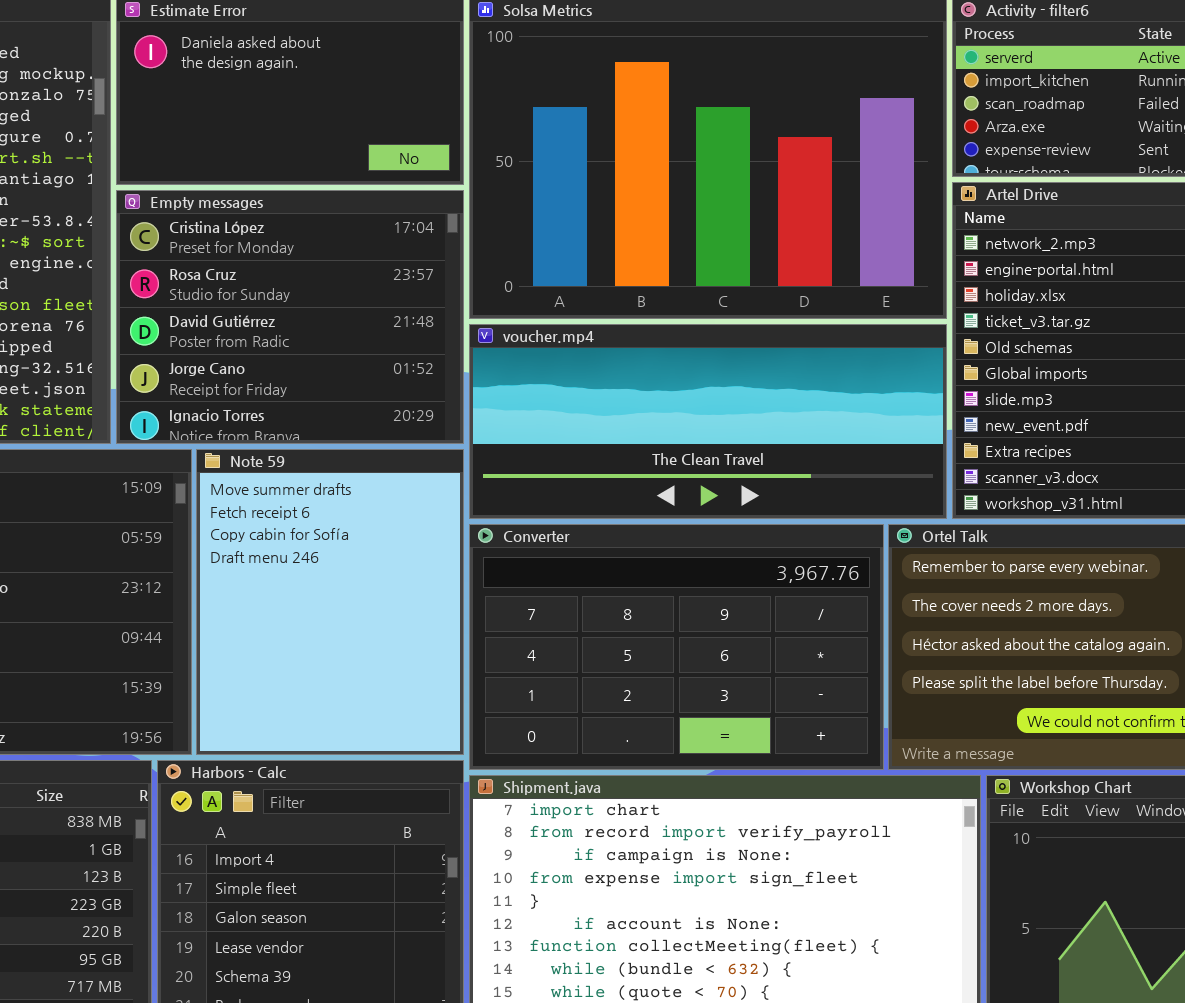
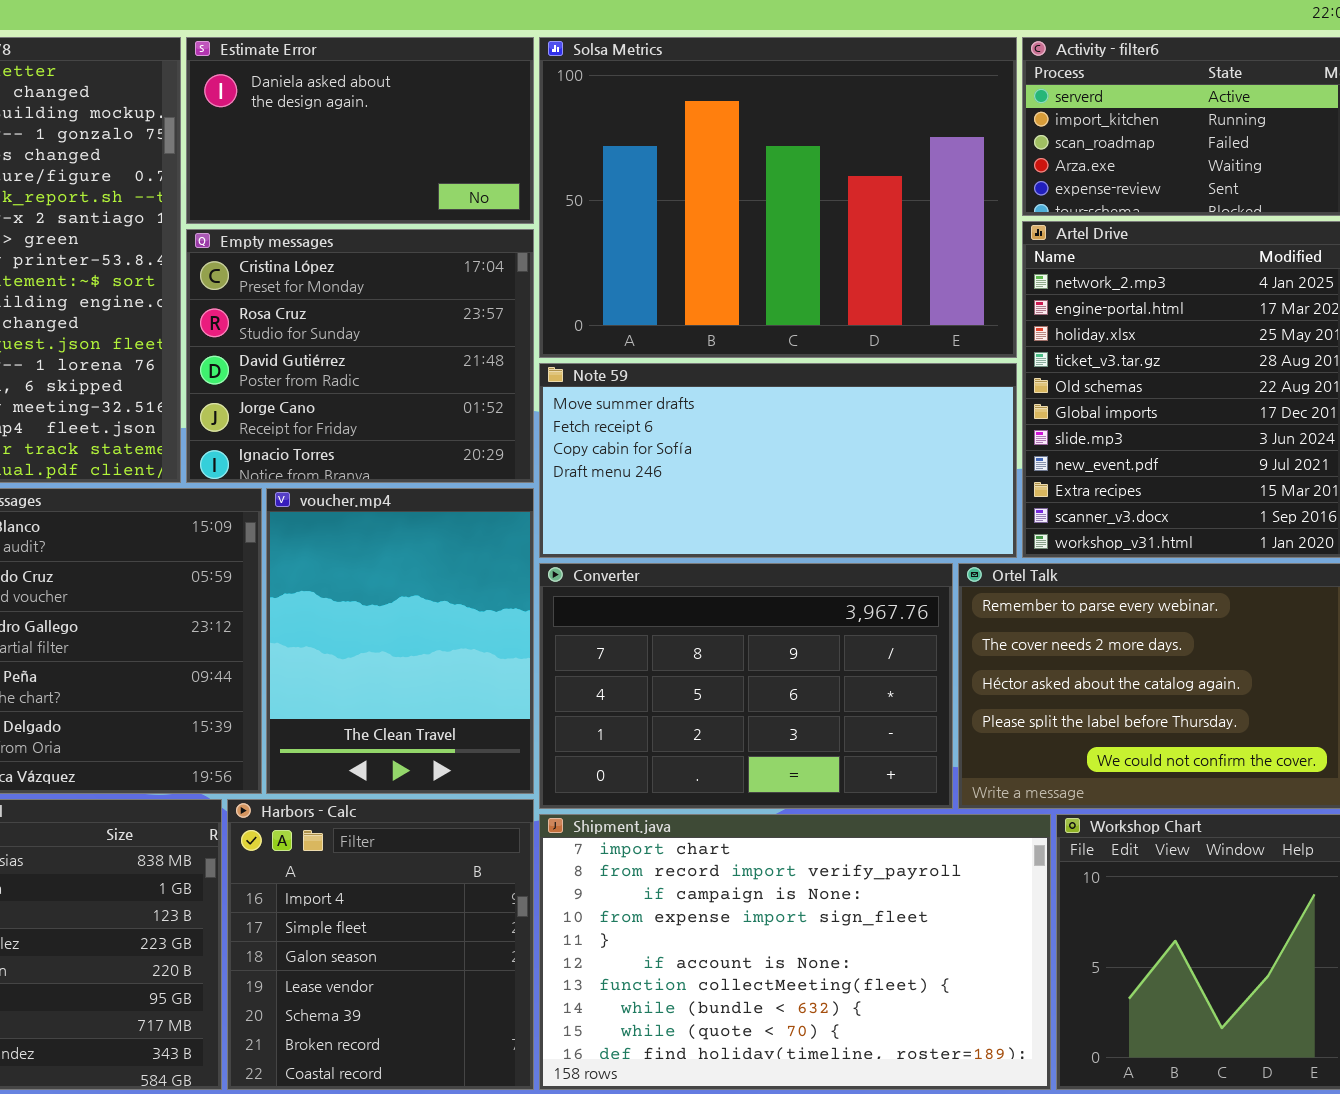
voucher.mp4: [469,324,947,519] -> [266,488,534,794], moved, resized
Note 59: [196,449,464,755] -> [539,363,1017,558], moved, resized

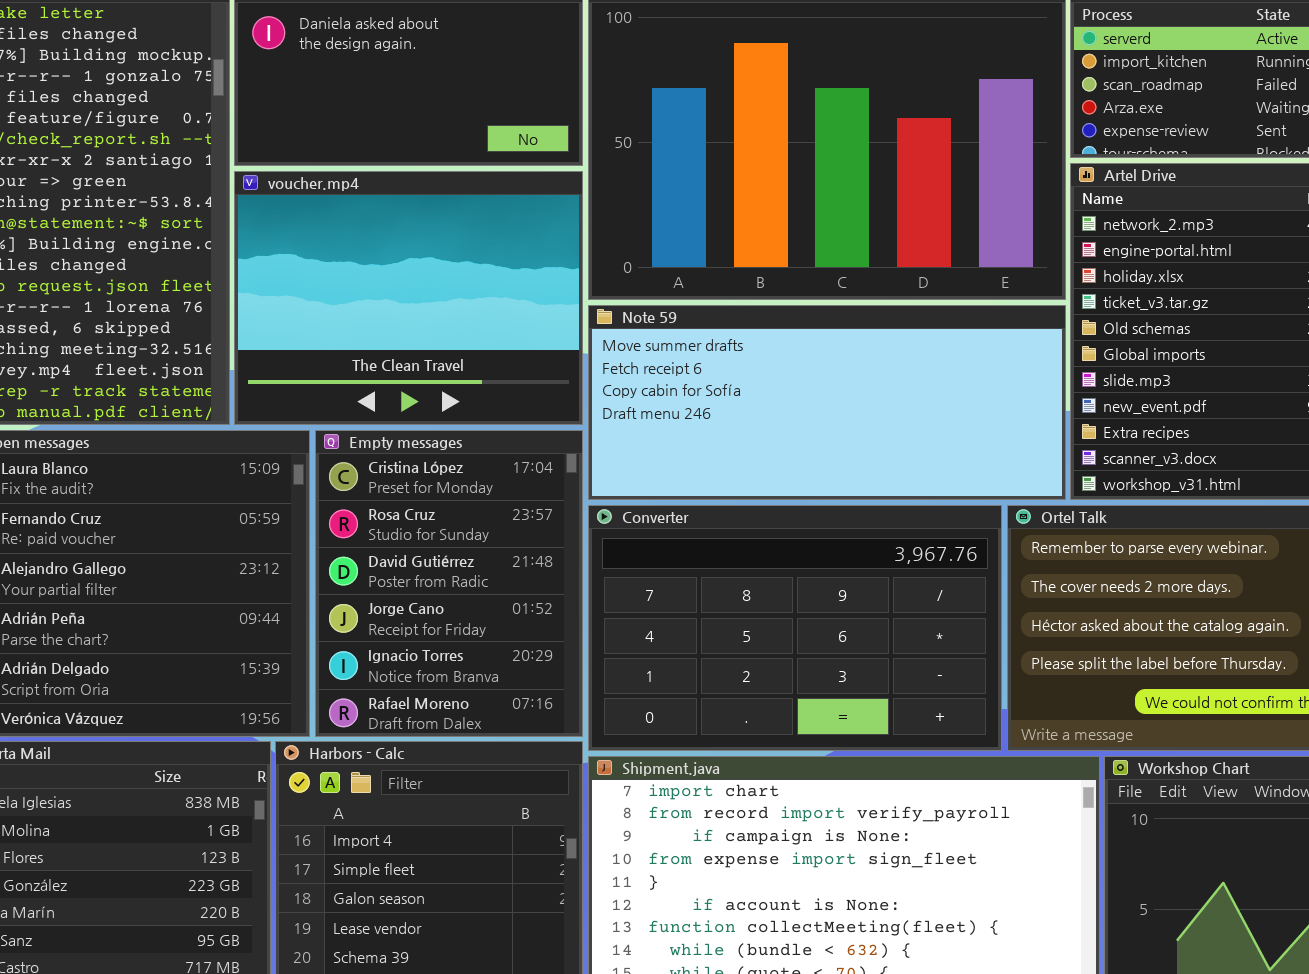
Empty messages: [186,229,534,483] -> [315,430,583,737], moved, resized
voucher.mp4: [266,488,534,794] -> [234,171,583,425], moved, resized

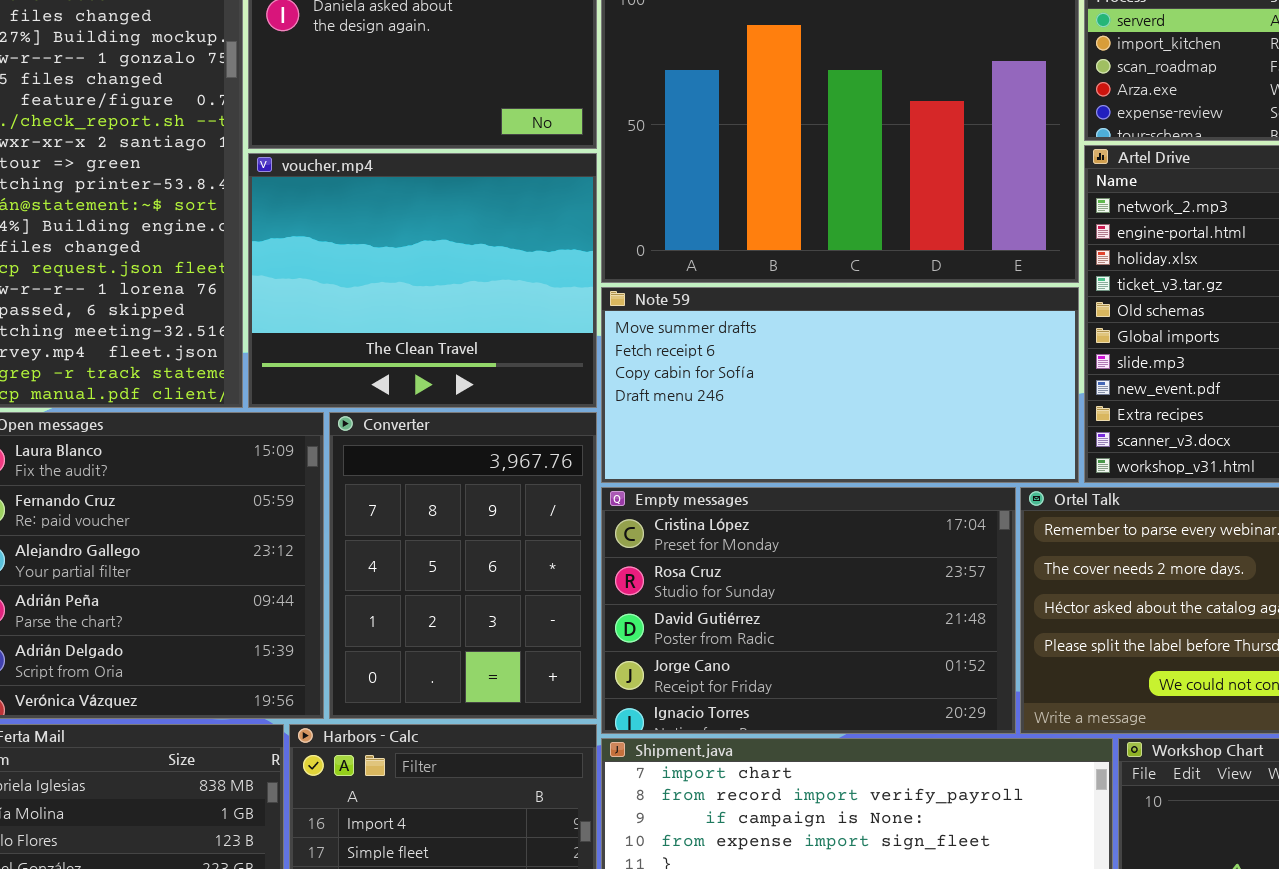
Empty messages: [315,430,583,737] -> [601,487,1016,734], moved, resized
Converter: [588,505,1002,751] -> [329,412,597,719], moved, resized

